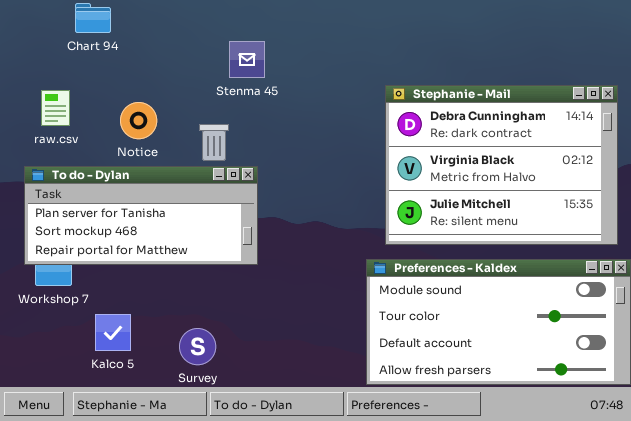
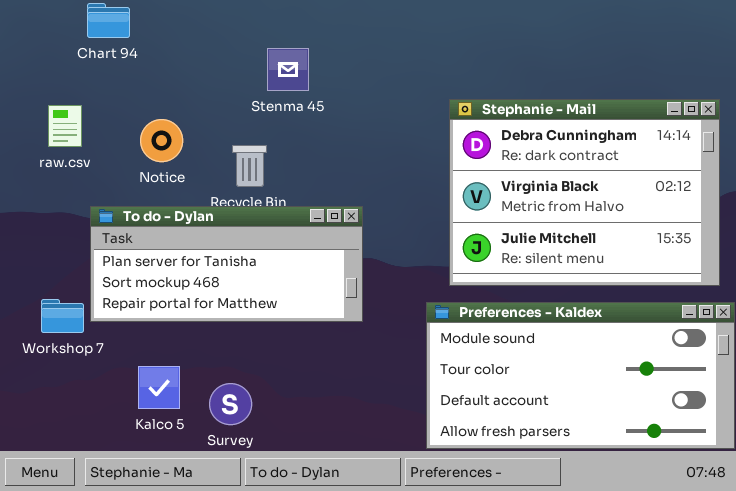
To do - Dylan: [24,166,258,265] -> [90,206,363,322], moved
Kalco 5: [95,314,131,351] -> [138,366,180,409], moved

